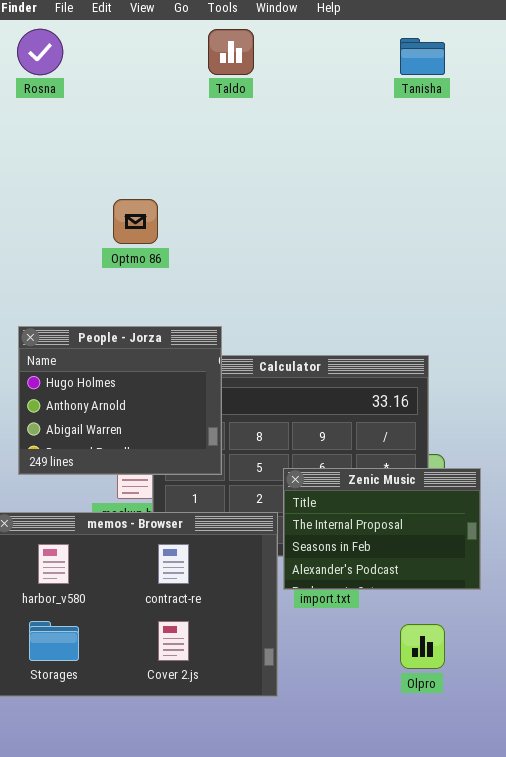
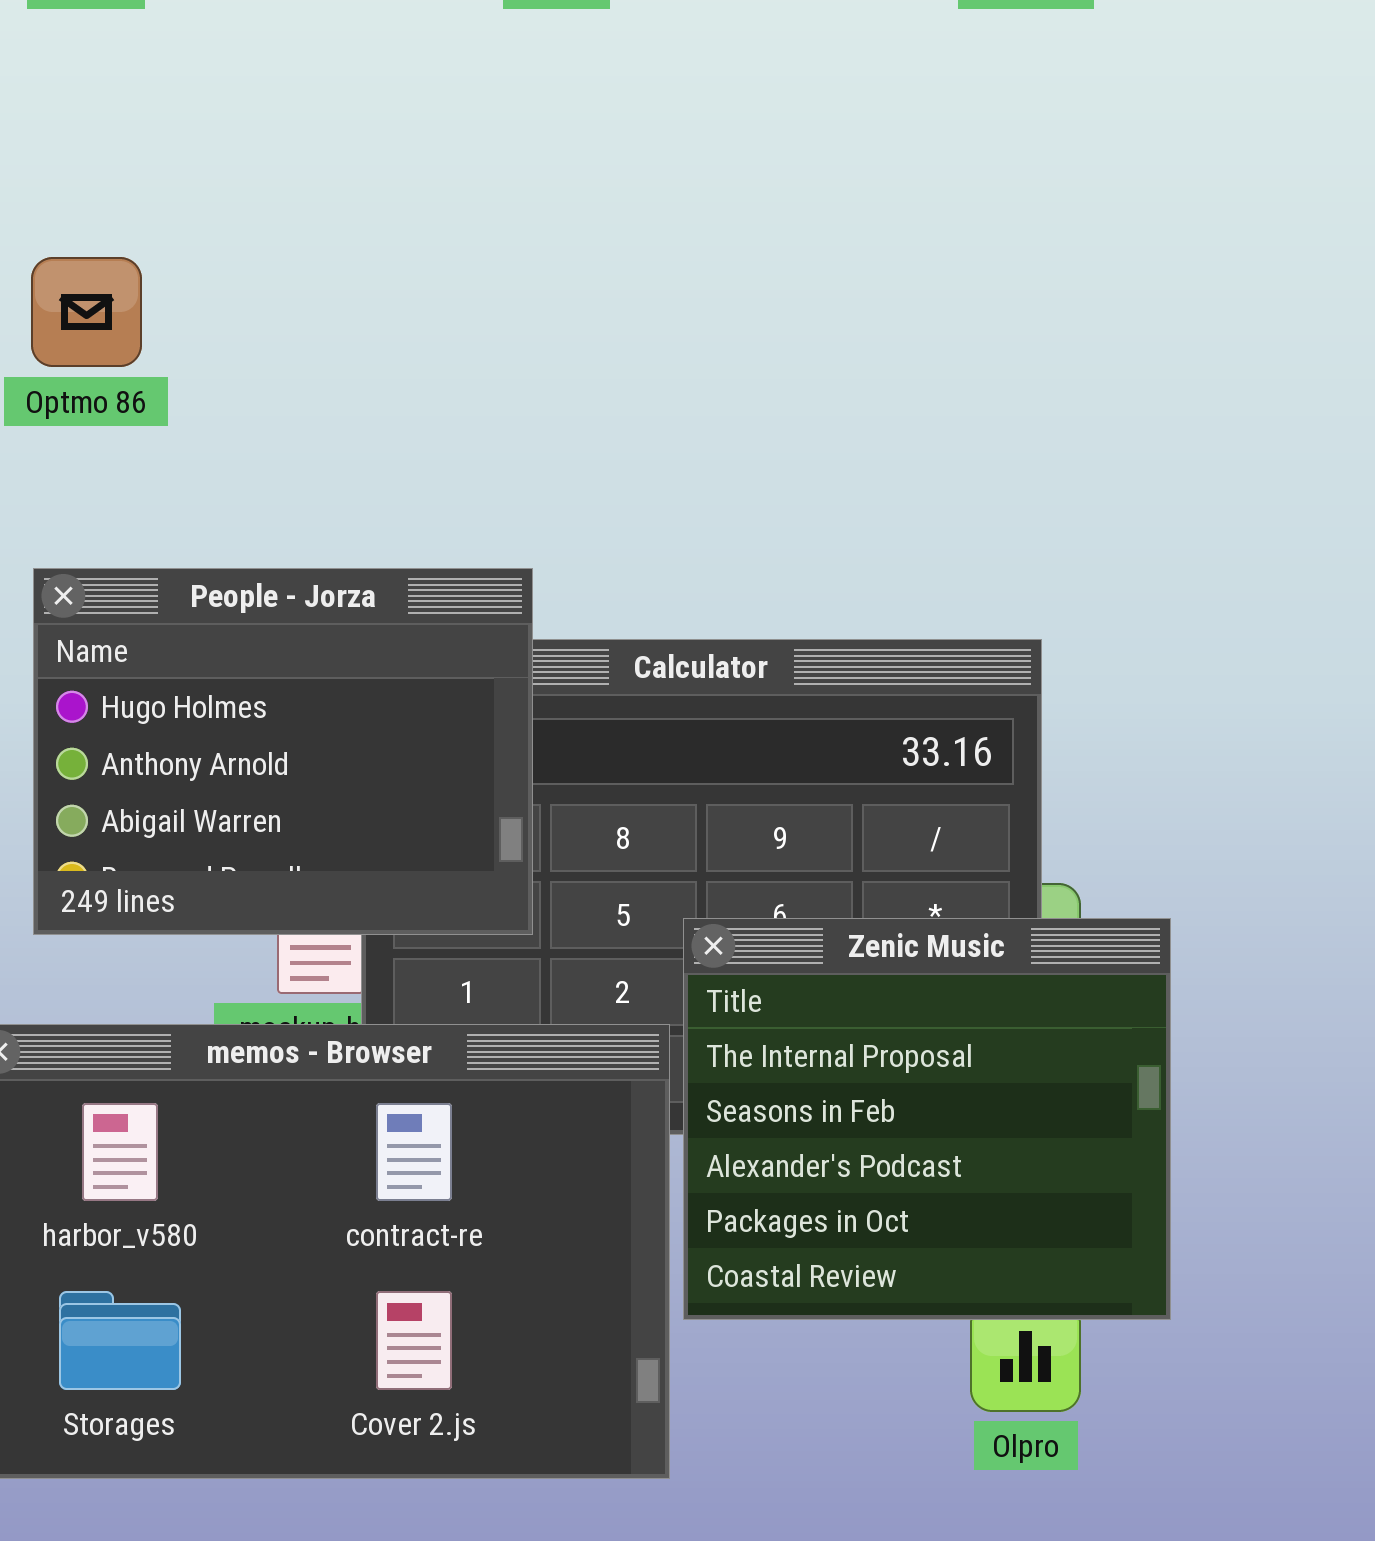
Optmo 86: [113,199,158,244] -> [31,257,142,367], moved
Zenic Music: [283,468,481,590] -> [683,918,1171,1320], resized

